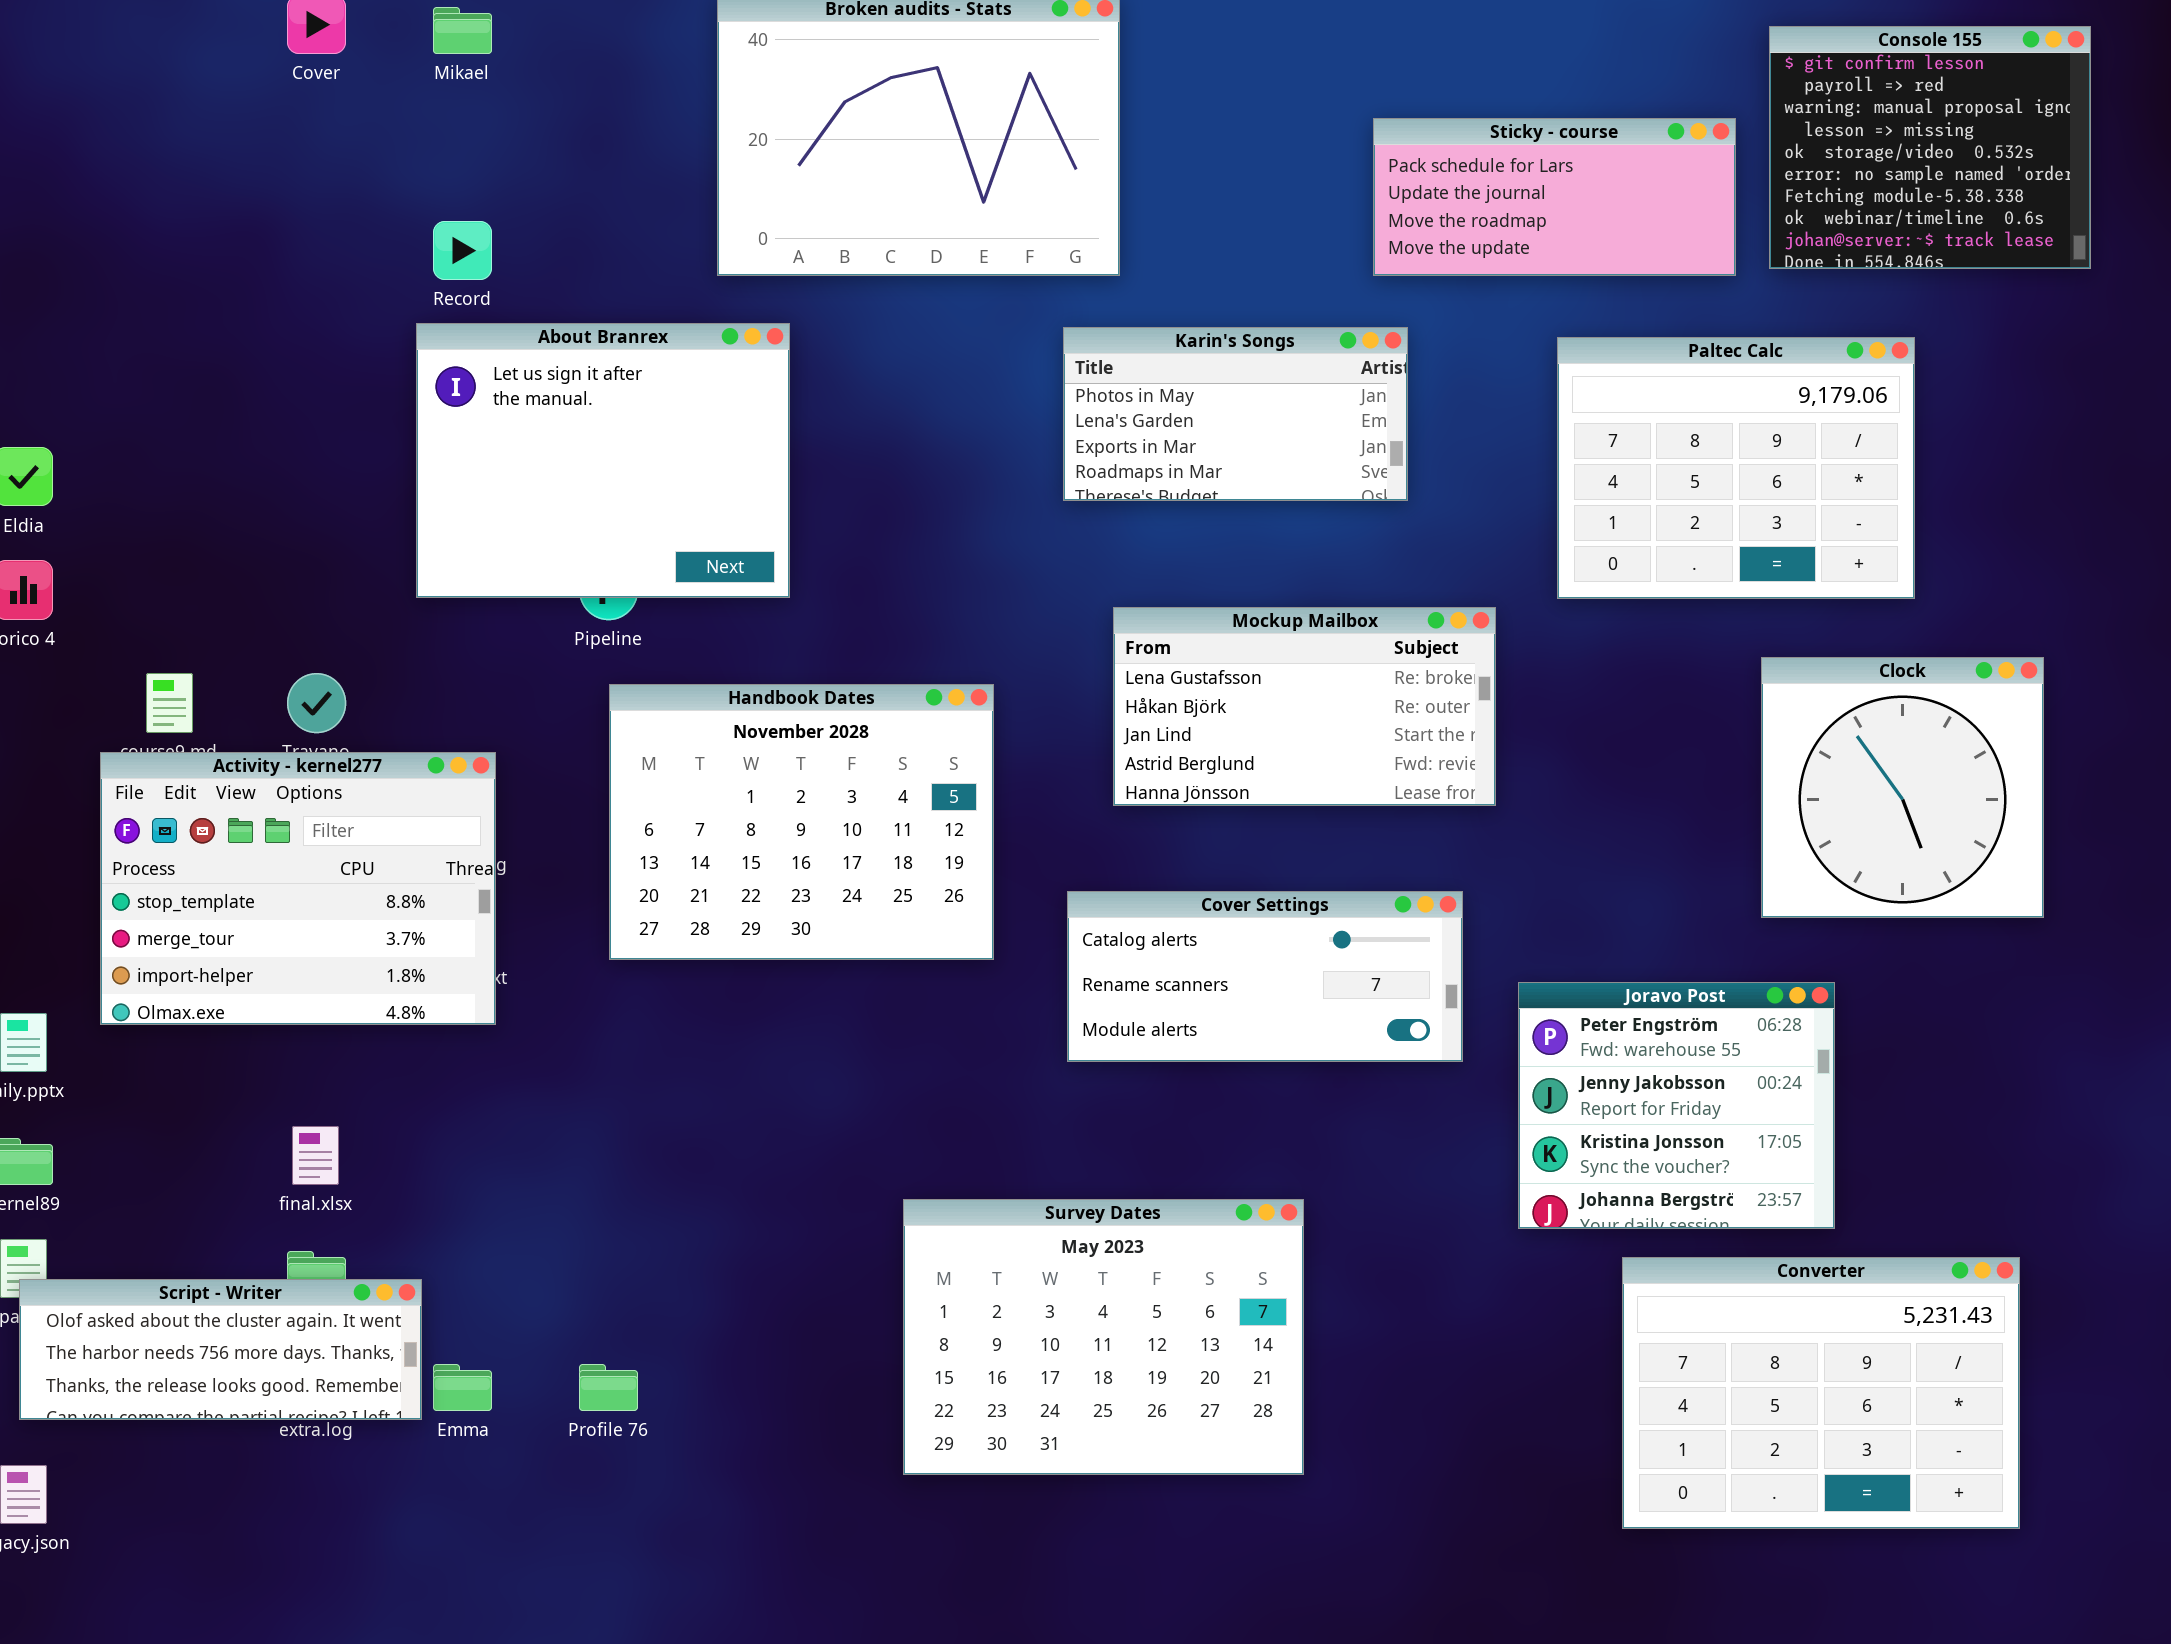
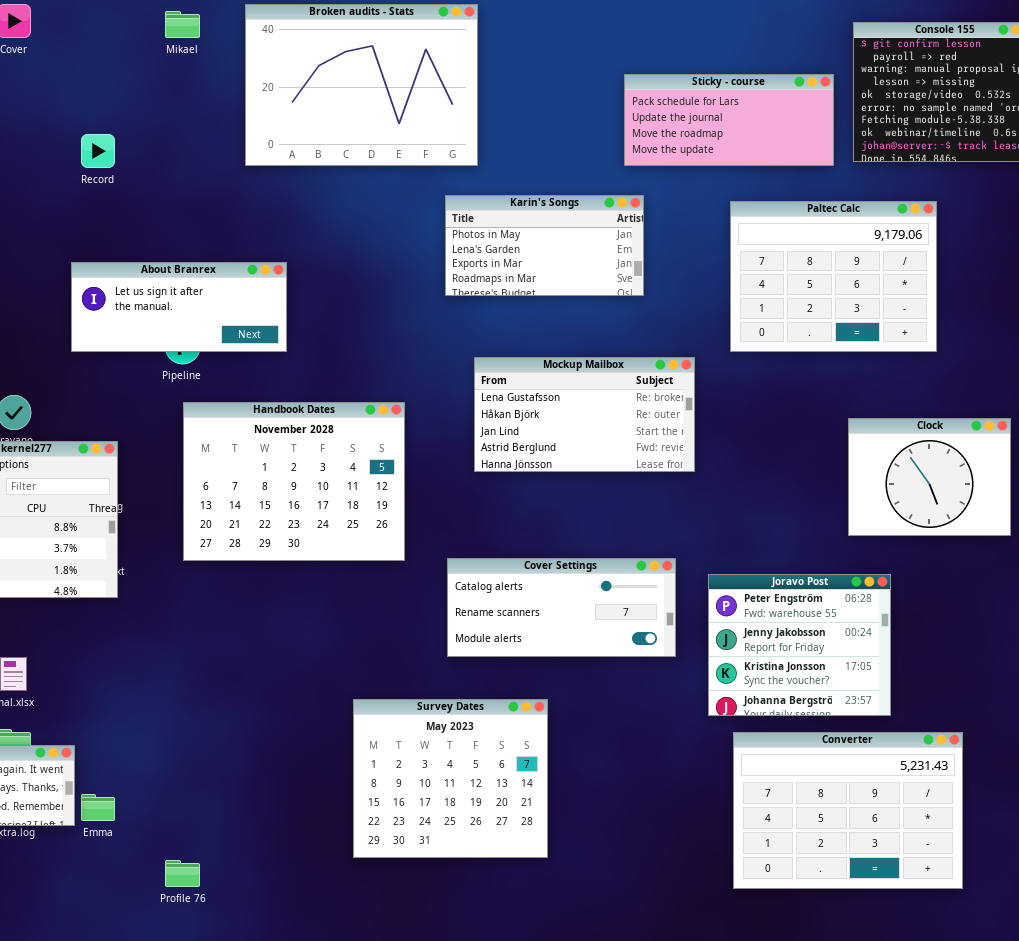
Mikael: [433,7,492,54] -> [165,11,200,38], moved
About Branrex: [416,323,790,598] -> [71,262,287,352], resized
Clock: [1761,657,2044,918] -> [848,418,1011,536], resized
Cover Settings: [1067,891,1463,1062] -> [447,558,676,657], moved
Survey Dates: [903,1199,1304,1475] -> [353,699,548,858], resized
Converter: [1622,1257,2020,1529] -> [733,732,963,889], moved
Profile 76: [579,1364,638,1411] -> [165,860,200,887], moved

